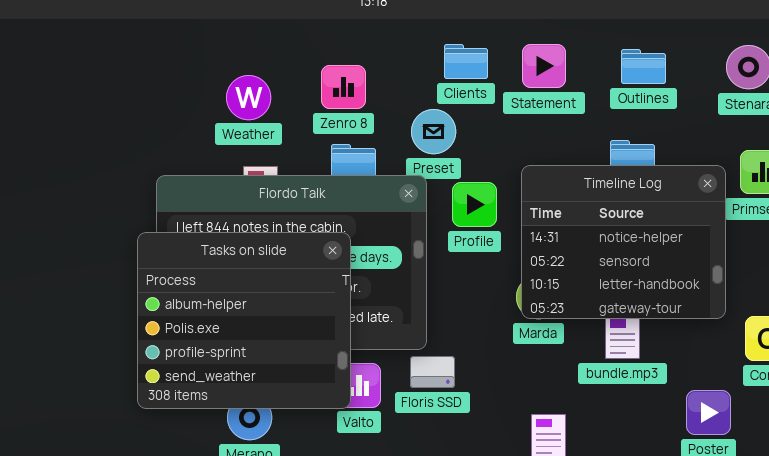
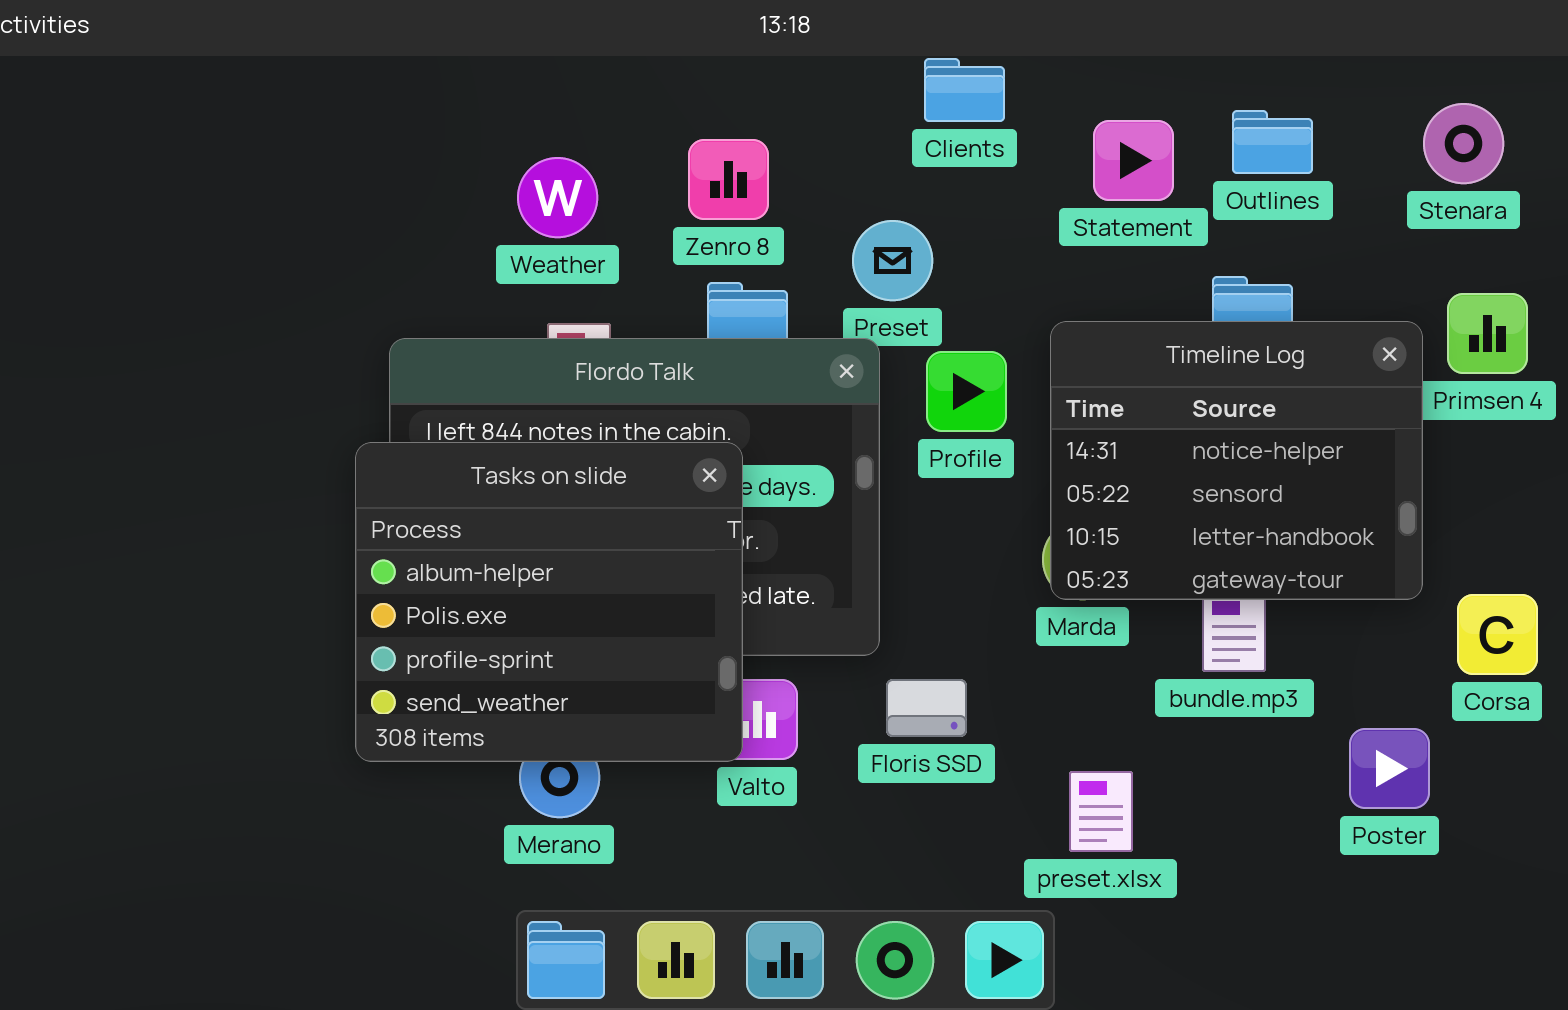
Clients: [444,44,488,79] -> [924,58,1005,122], moved
Statement: [522,44,566,88] -> [1093,120,1174,201], moved
Floris SSD: [410,356,455,388] -> [886,679,967,737], moved

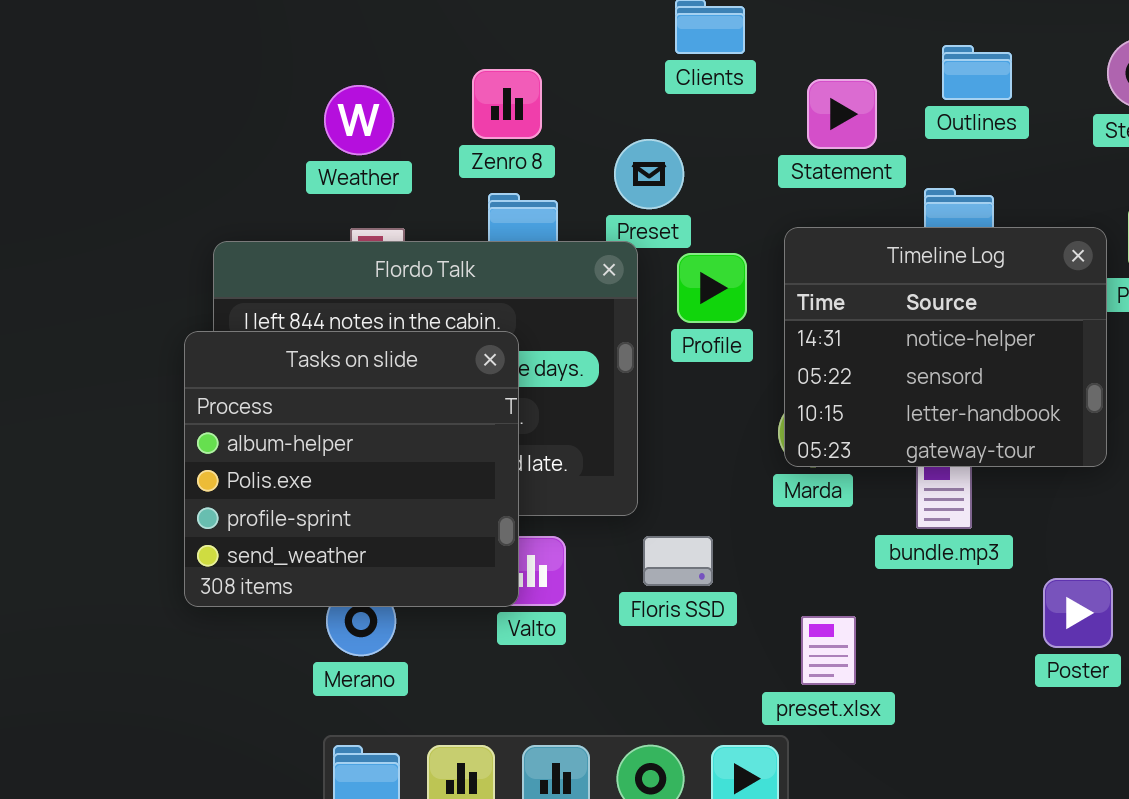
Statement: [1093,120,1174,201] -> [807,79,877,149], moved

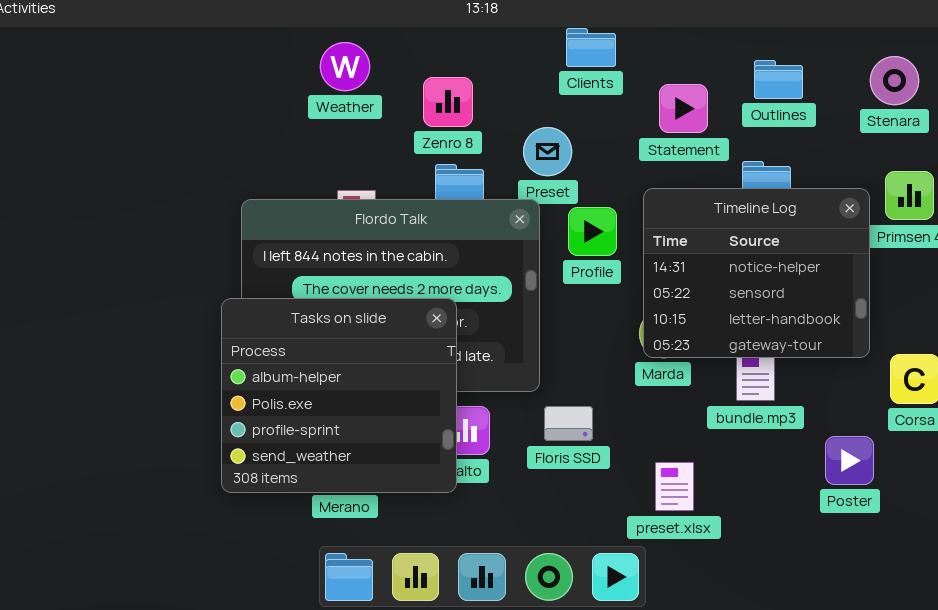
Weather: [324,85,394,155] -> [320,42,370,91], moved
Tasks on slide: [184,331,519,607] -> [221,298,457,493], moved

